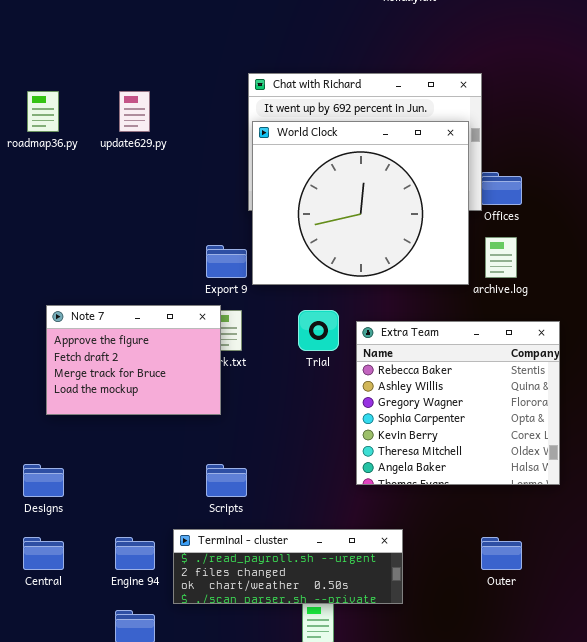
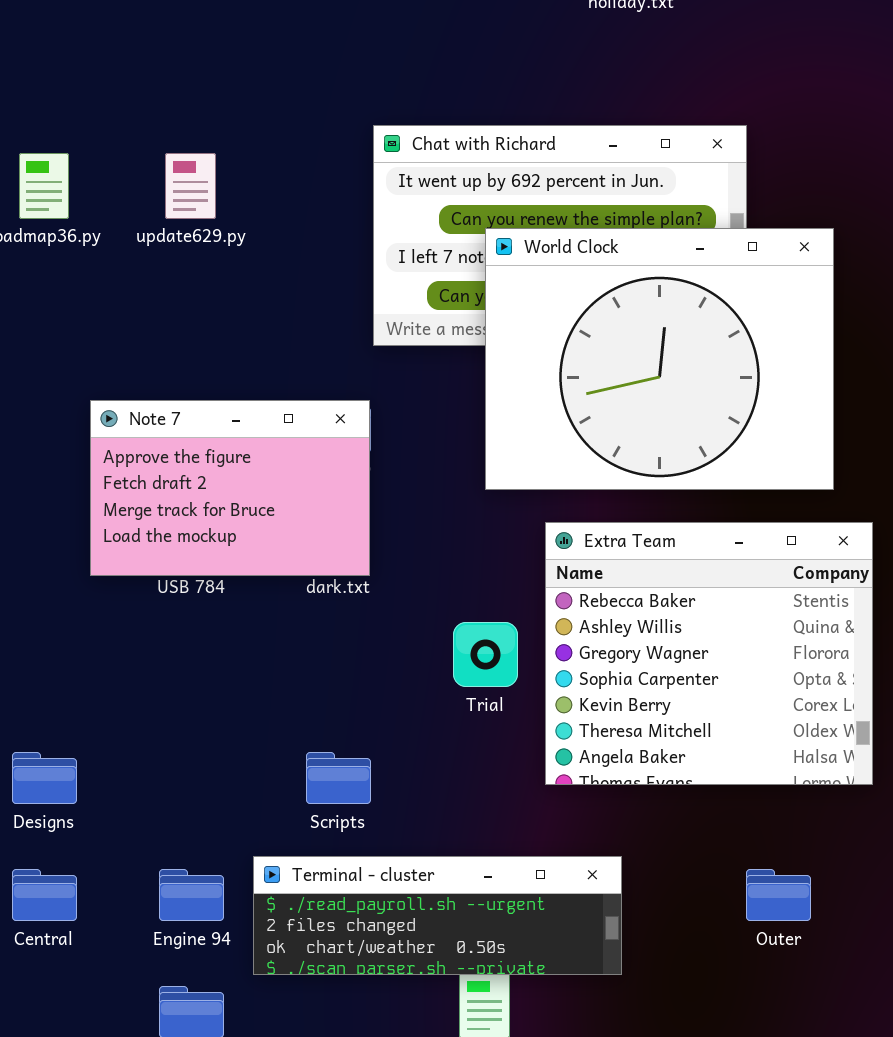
World Clock: [252,121,469,285] -> [485,228,834,490], moved
Note 7: [46,305,221,415] -> [90,400,370,576], moved
Trial: [298,310,339,351] -> [453,622,518,687], moved

